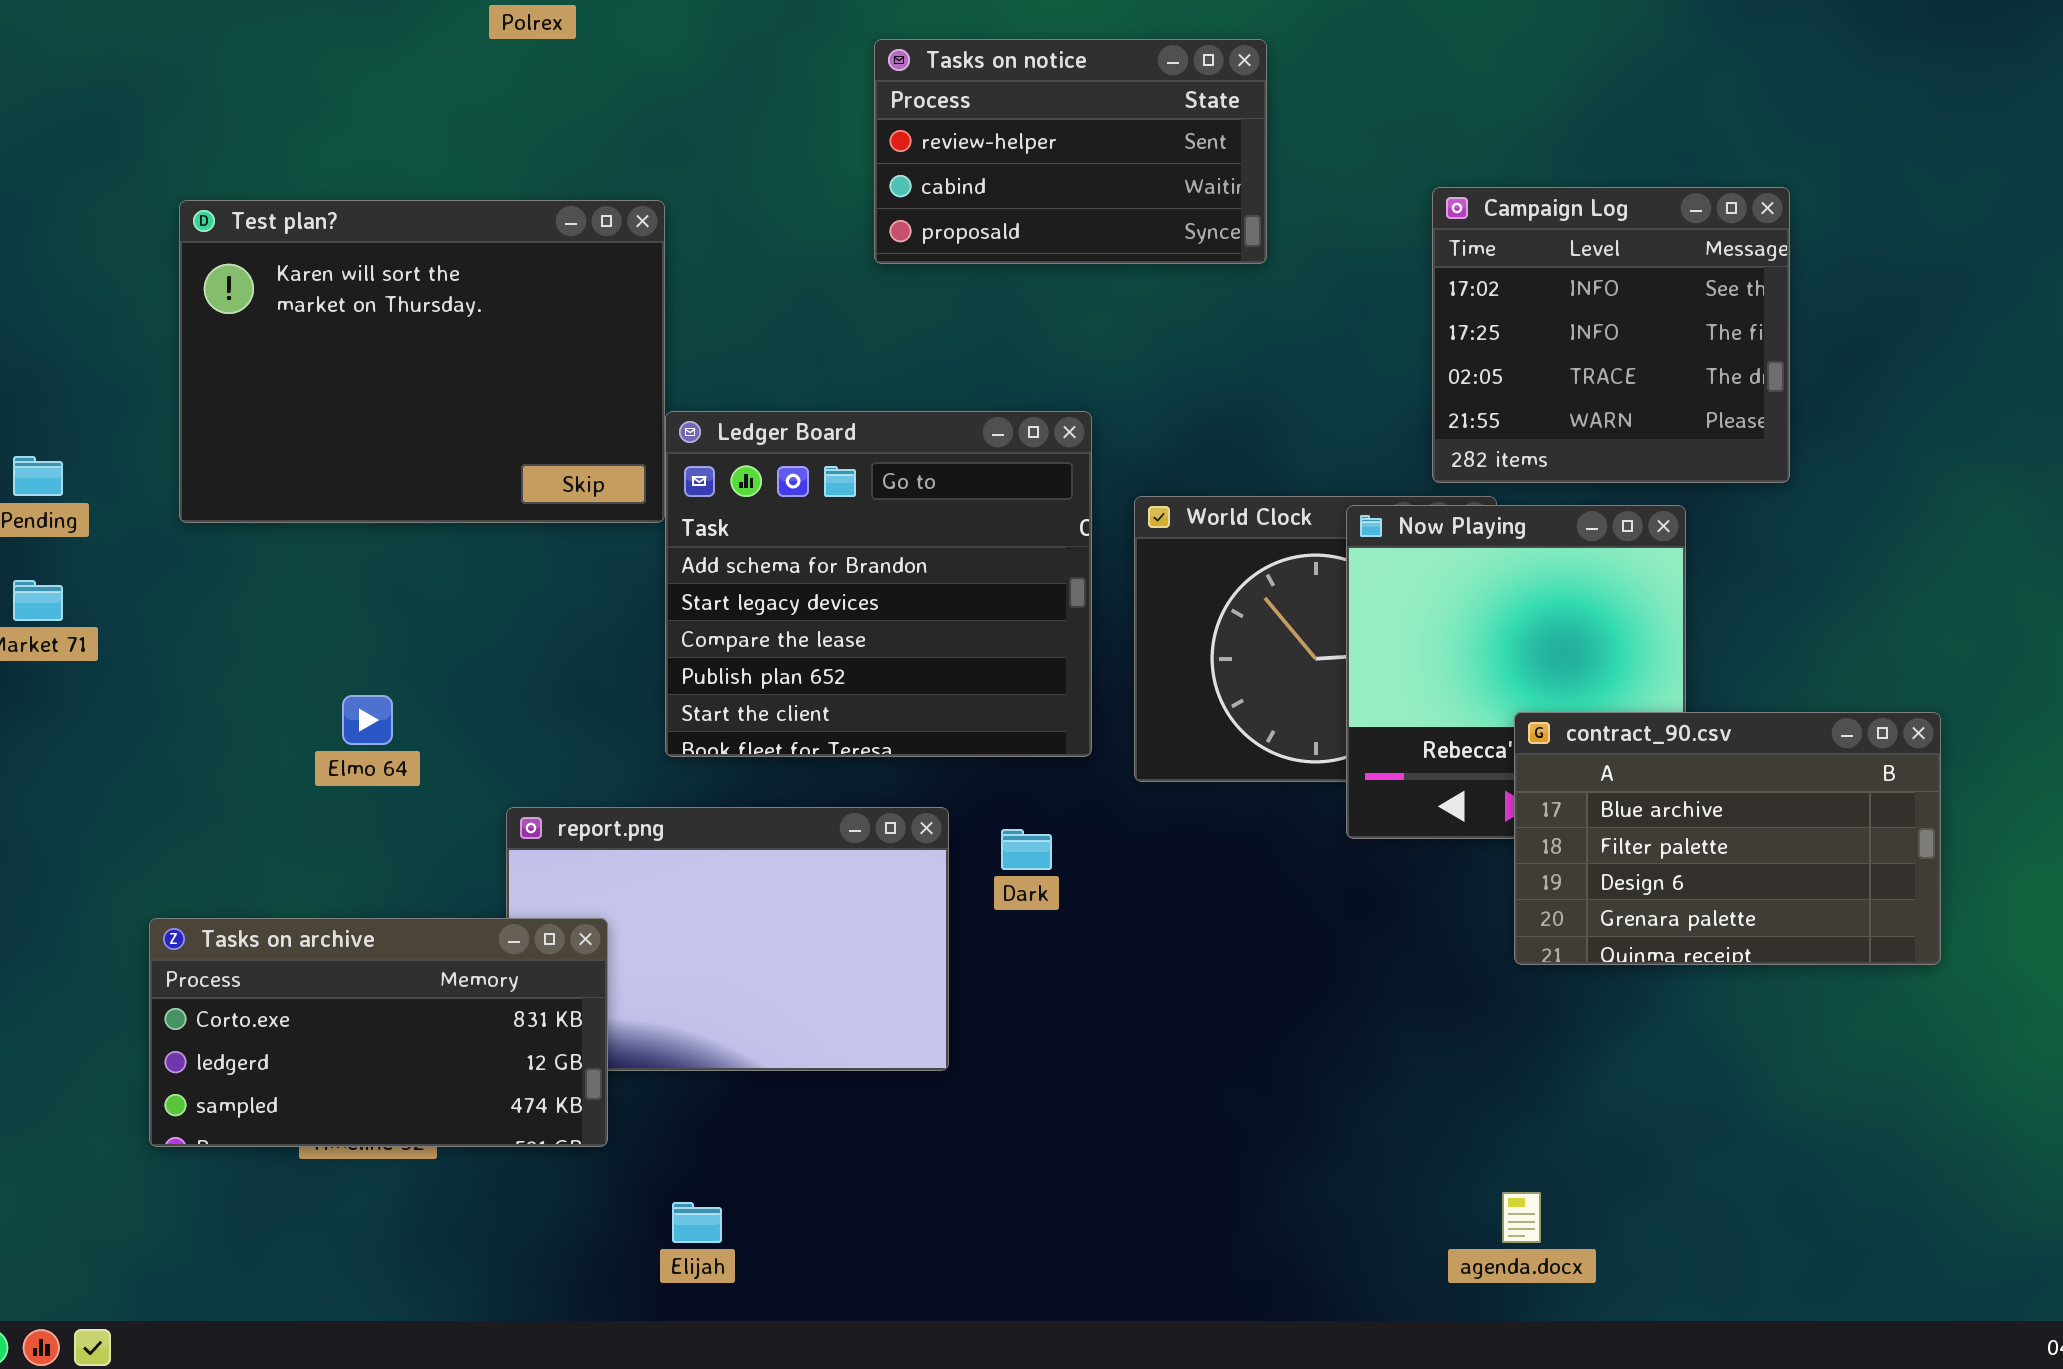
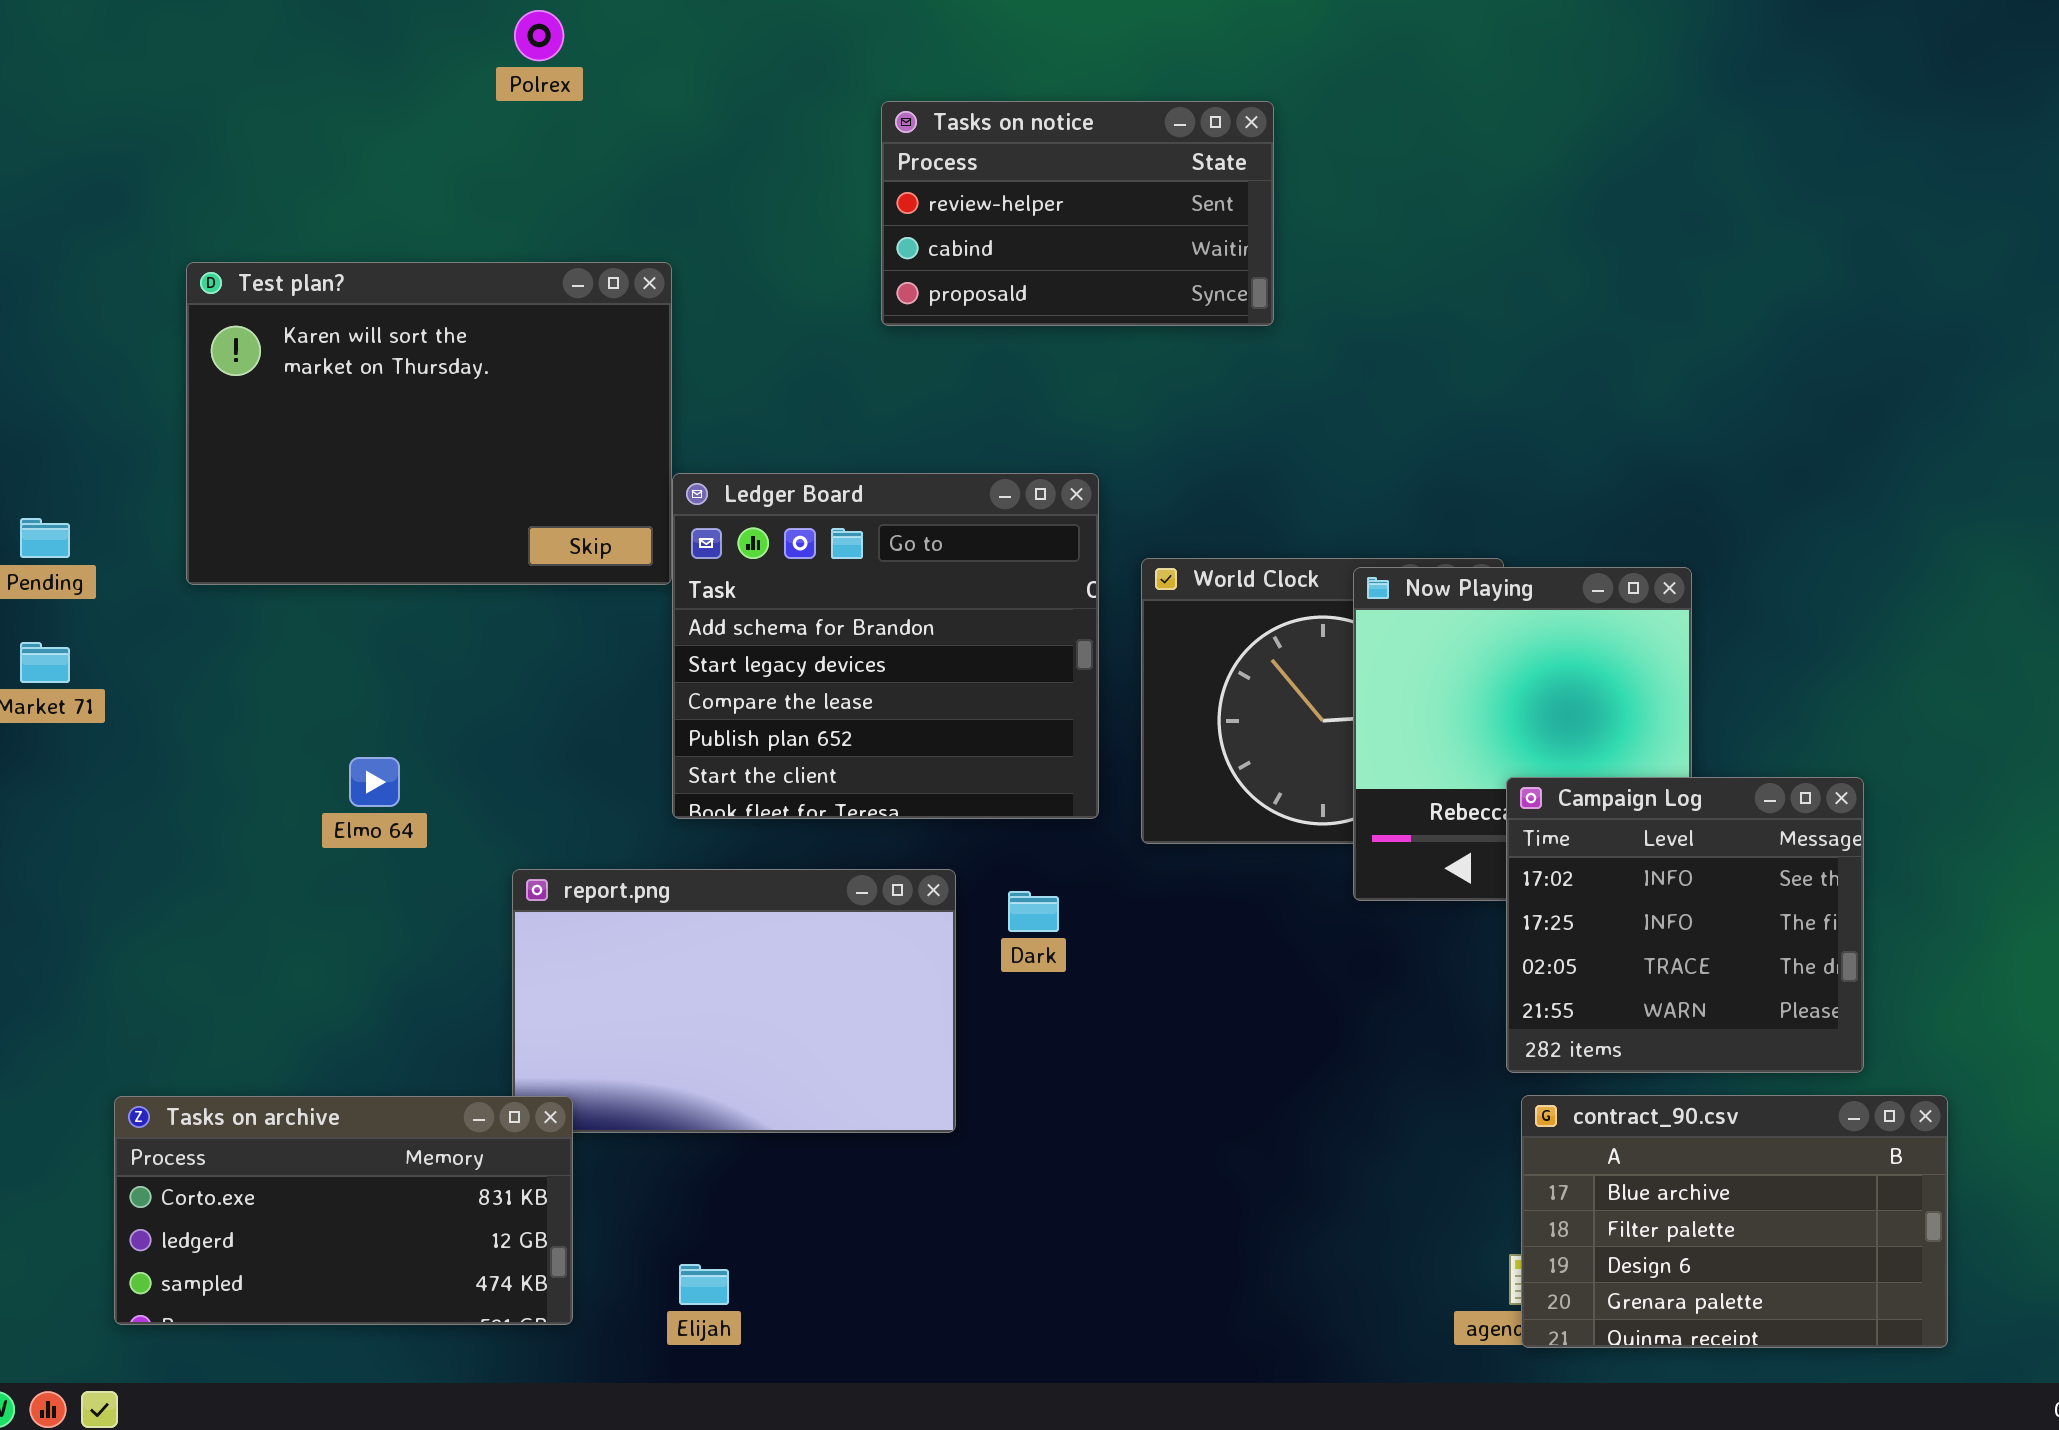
Campaign Log: [1432,187,1790,483] -> [1506,777,1864,1073], moved
contract_90.csv: [1514,712,1941,965] -> [1521,1095,1948,1348], moved
Tasks on archive: [149,918,608,1147] -> [114,1096,573,1325], moved

